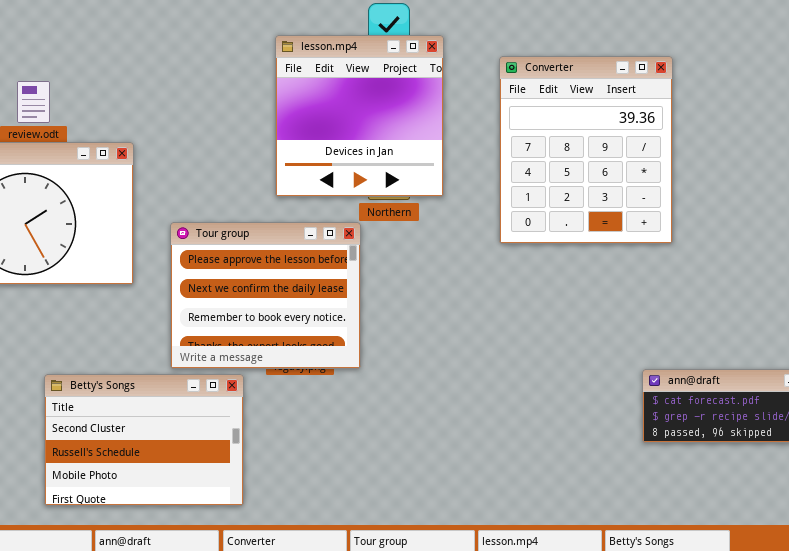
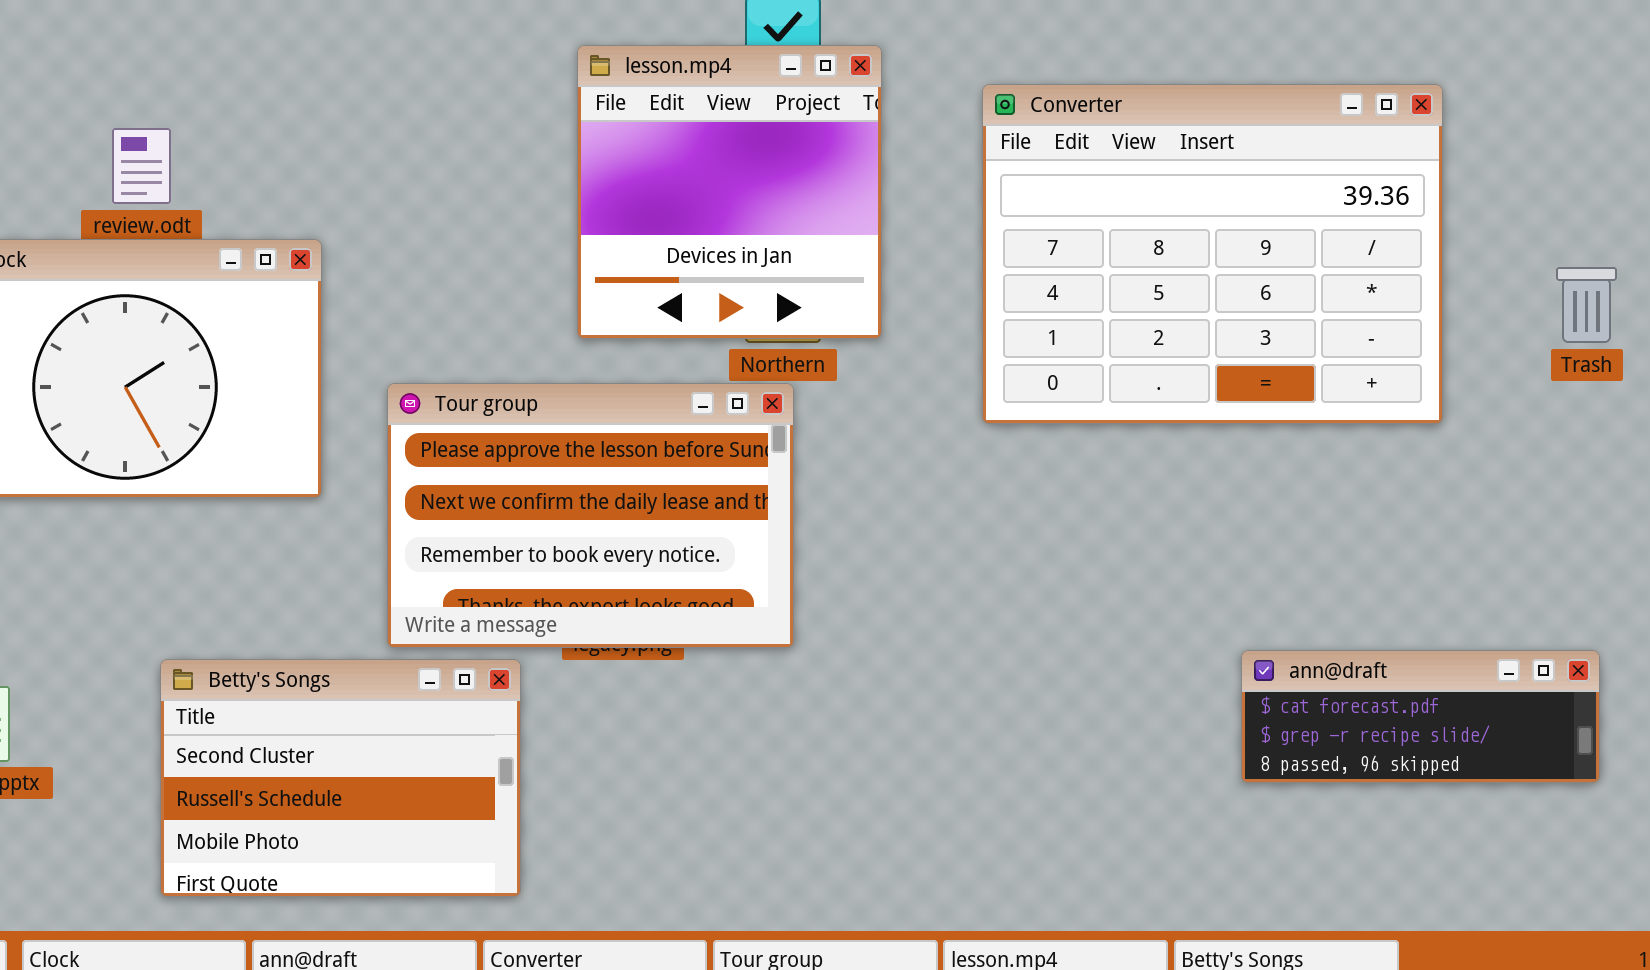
Converter: [499,56,673,244] -> [982,84,1443,424], resized
Tour group: [170,222,361,369] -> [387,383,794,648], resized

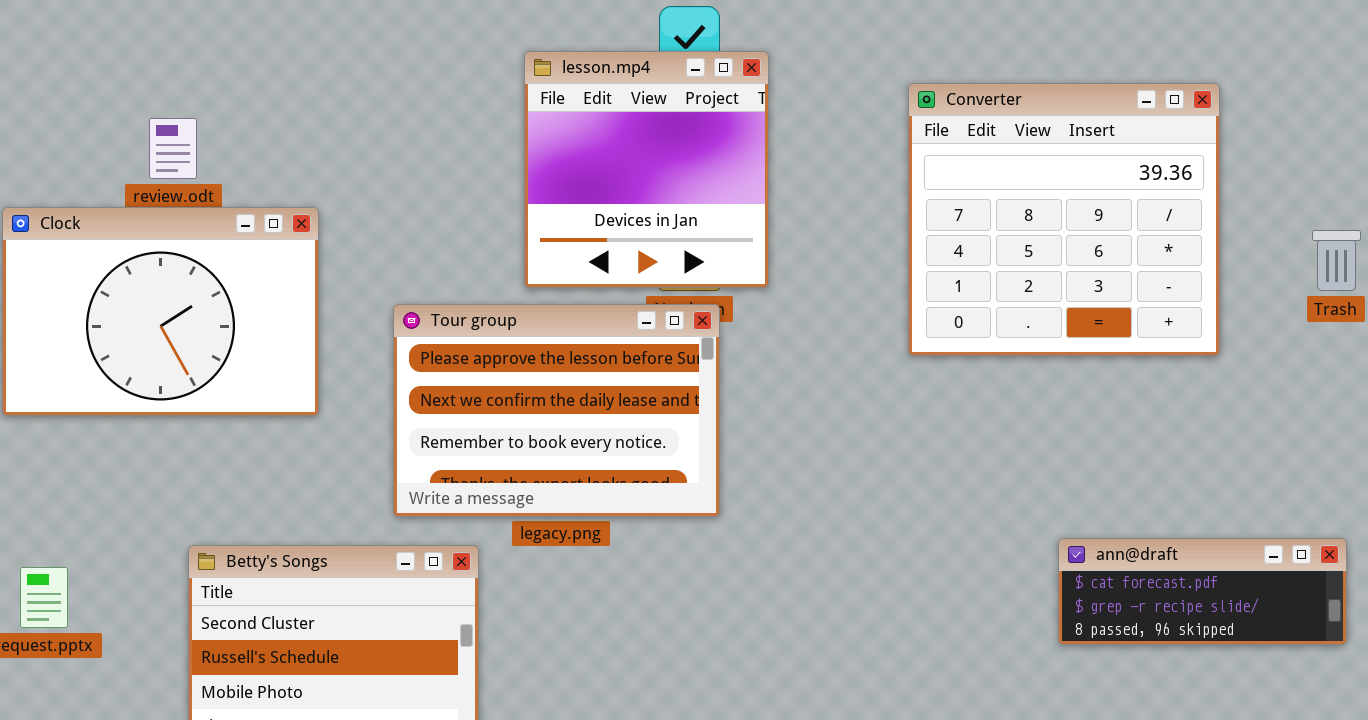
Converter: [982,84,1443,424] -> [908,83,1220,356], resized
Tour group: [387,383,794,648] -> [393,304,720,517], moved

